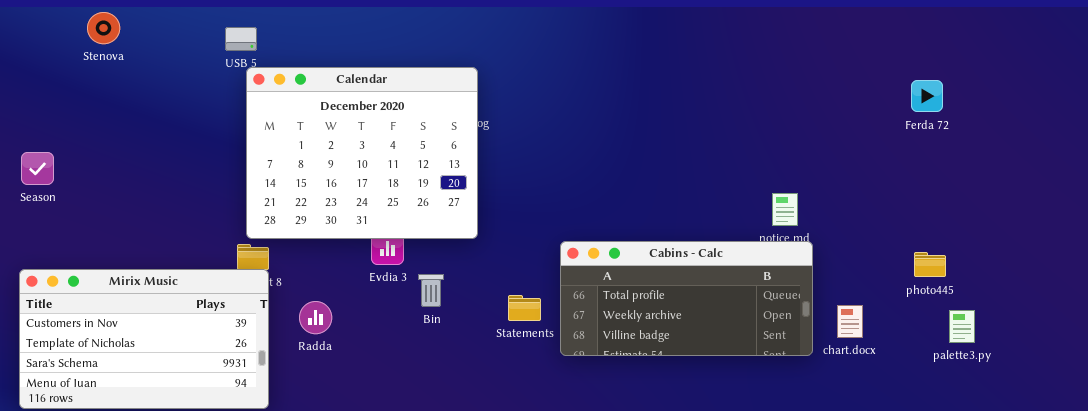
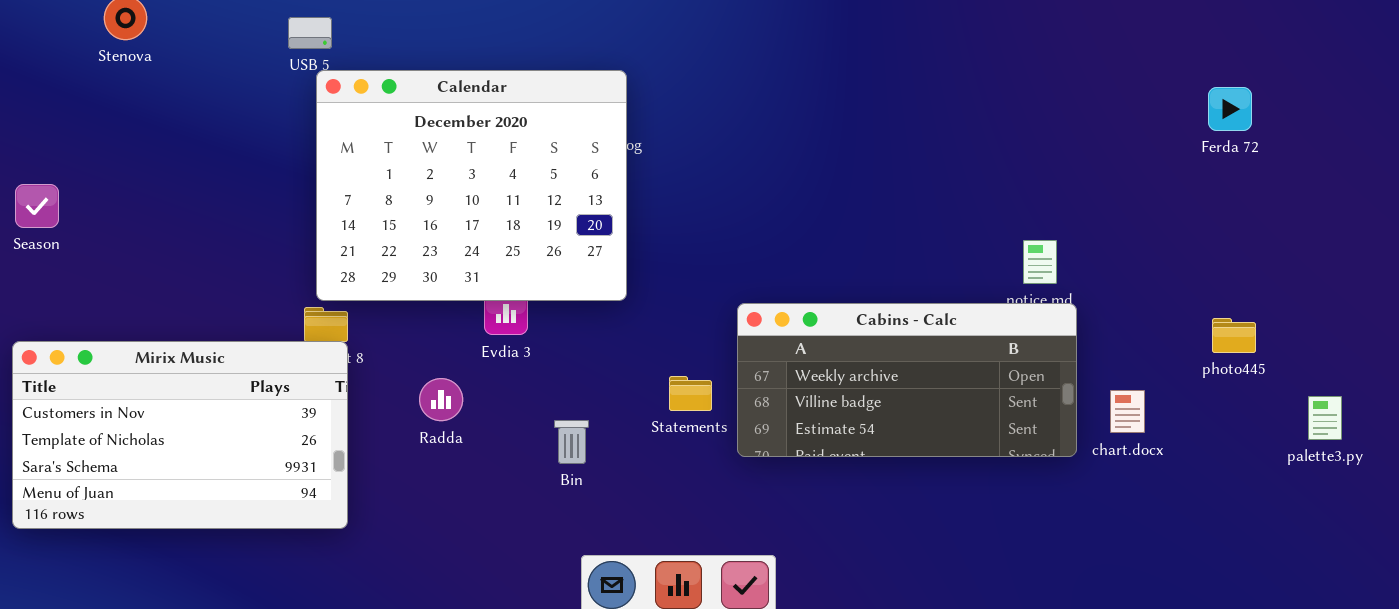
Cabins - Calc: [560,241,813,356] -> [737,303,1077,457], scrolled down 1 row
Bin: [418,274,444,307] -> [554,420,589,464], moved
Radda: [299,301,332,334] -> [419,378,463,421], moved
palette3.py: [949,310,975,343] -> [1308,396,1342,440], moved

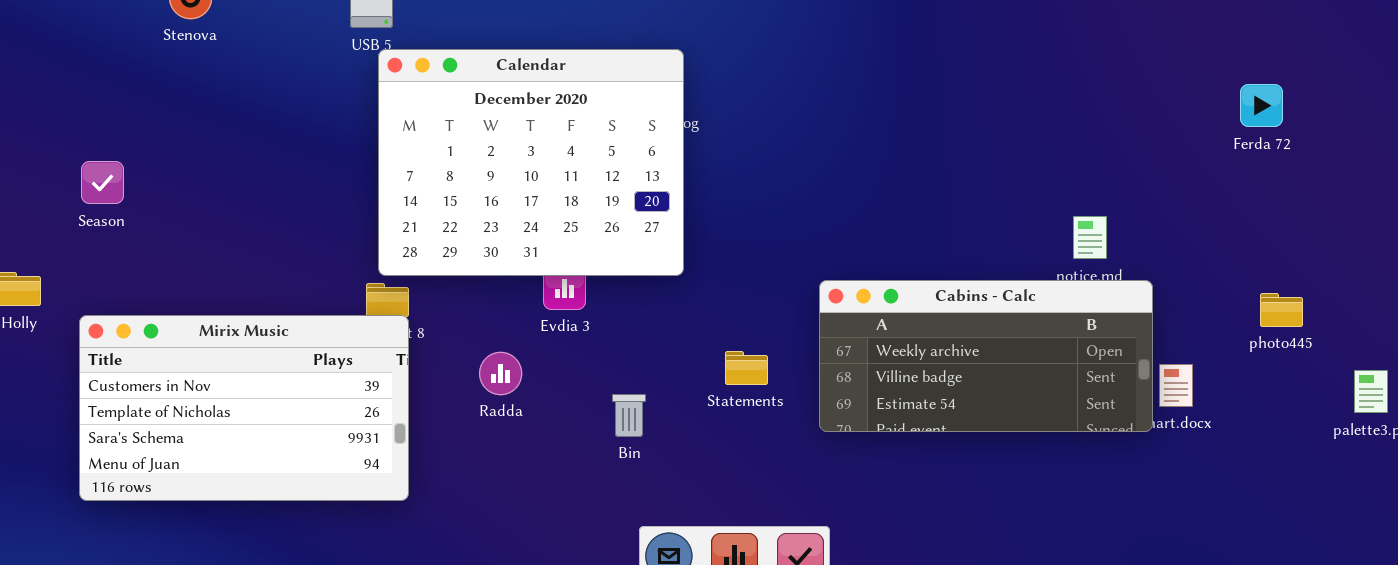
Ferda 72: [1208,87,1252,131] -> [1240,84,1283,127], moved
Cabins - Calc: [737,303,1077,457] -> [819,280,1153,432], moved

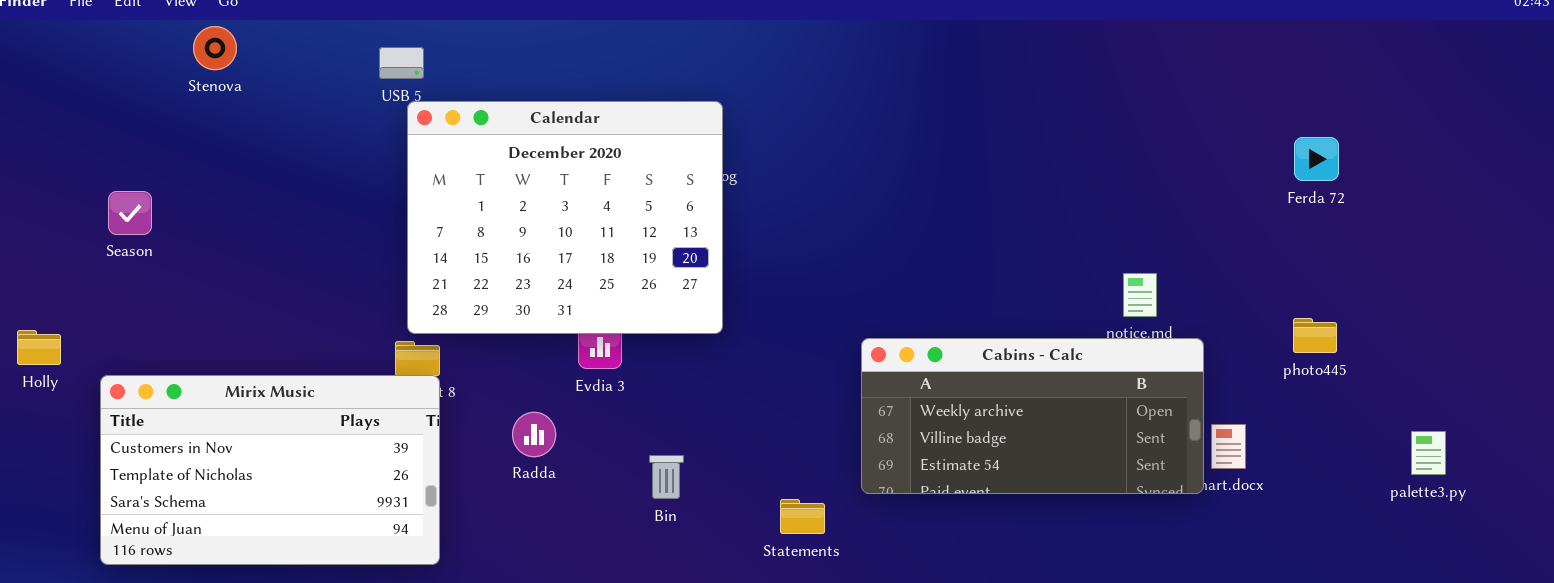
Season: [81,161,124,204] -> [108,191,152,235], moved
photo445: [1260,293,1303,327] -> [1293,318,1337,353], moved
Statements: [725,351,768,385] -> [780,499,825,534], moved

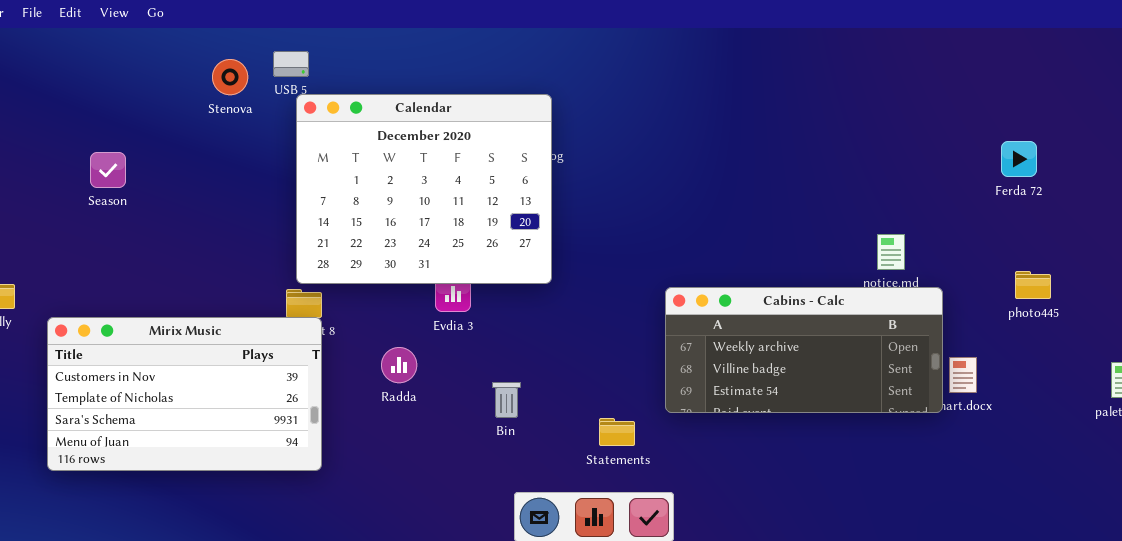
Stenova: [193,26,237,70] -> [212,59,248,95], moved
Ferda 72: [1294,137,1339,181] -> [1001,141,1037,177], moved
Season: [108,191,152,235] -> [90,152,126,188], moved

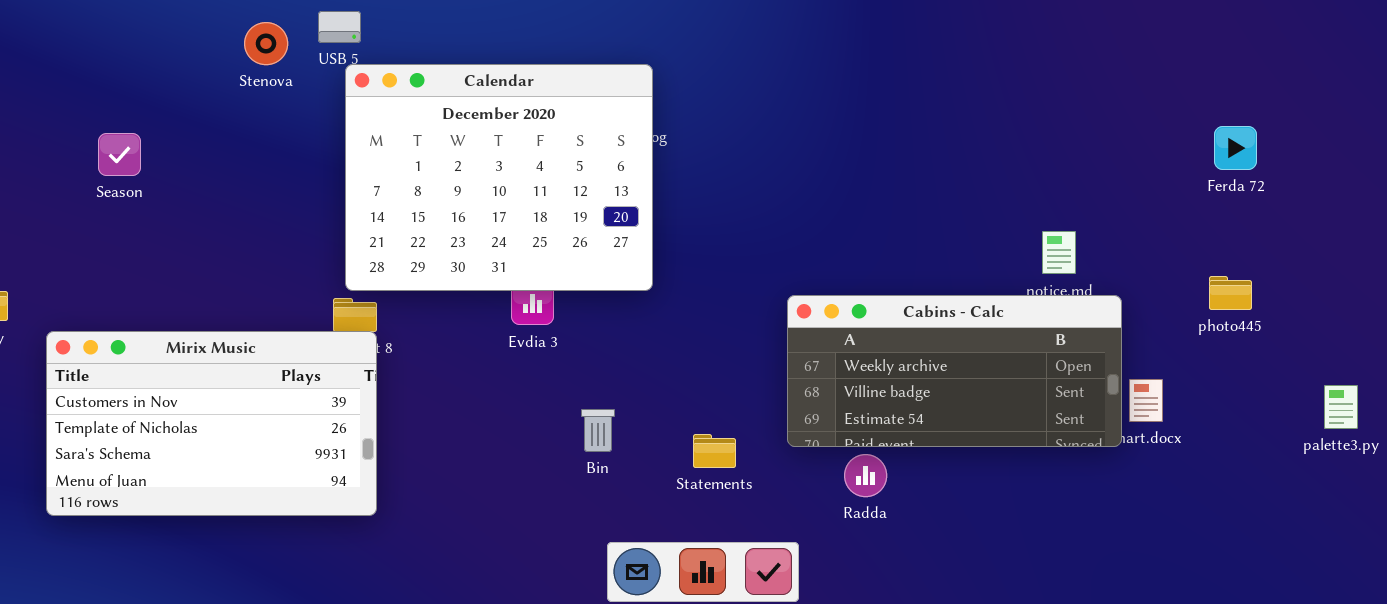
Ferda 72: [1001,141,1037,177] -> [1214,126,1257,170], moved
Radda: [381,347,417,383] -> [844,454,887,497], moved
Statements: [599,418,635,446] -> [693,434,736,468], moved

